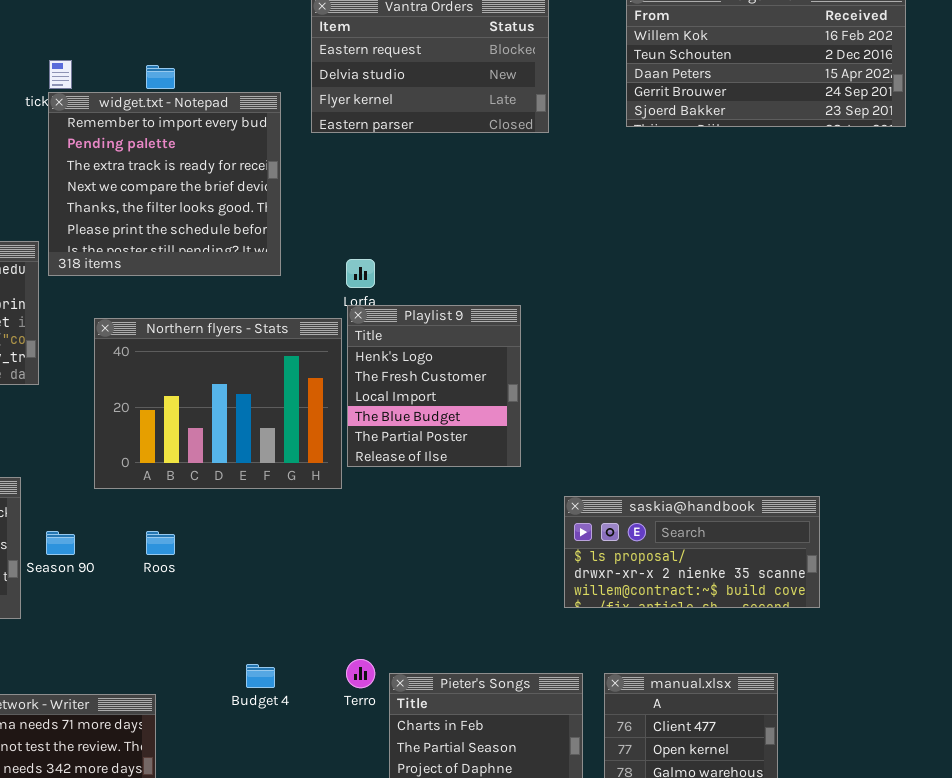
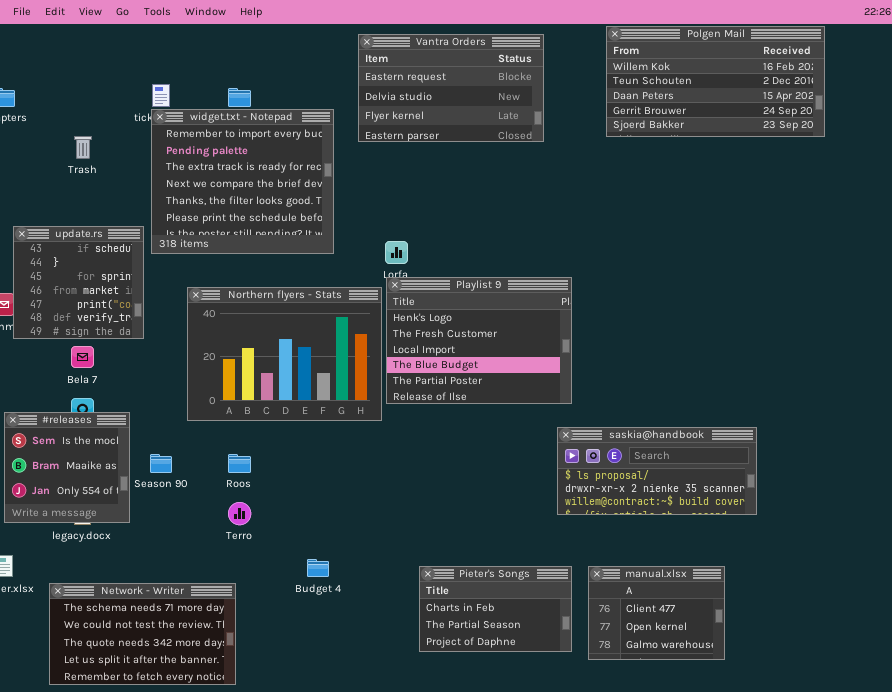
Playlist 9: [347,305,521,467] -> [386,277,572,404], resized
Terro: [346,659,375,688] -> [228,502,251,525], moved

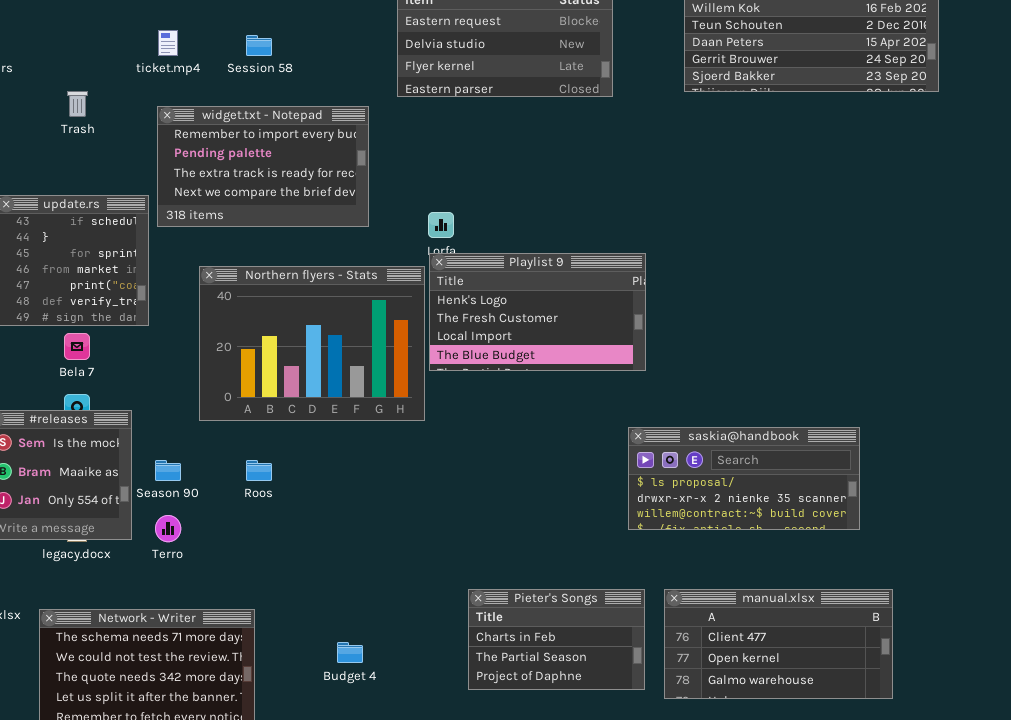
widget.txt - Notepad: [151,109,334,254] -> [157,106,369,227], resized
Playlist 9: [386,277,572,404] -> [429,253,646,371], resized
Terro: [228,502,251,525] -> [155,515,181,542], moved
Budget 4: [307,559,329,577] -> [337,642,363,663], moved
manual.xlsx: [588,566,725,660] -> [664,589,893,699], resized

